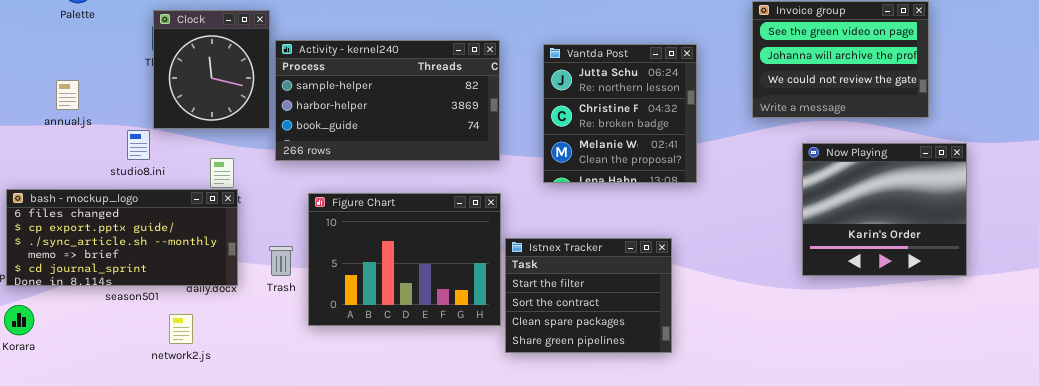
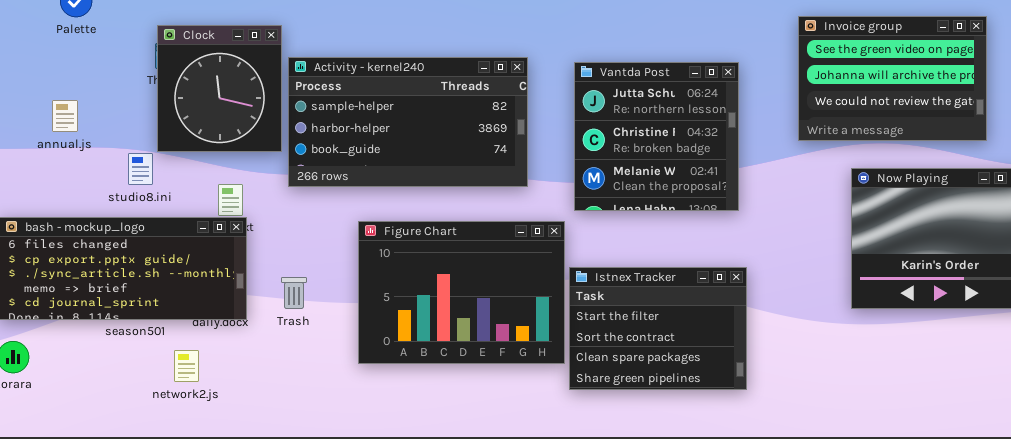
Figure Chart: [308,193,501,326] -> [358,221,565,364], moved
Istnex Tracker: [505,238,672,353] -> [569,267,747,390], moved

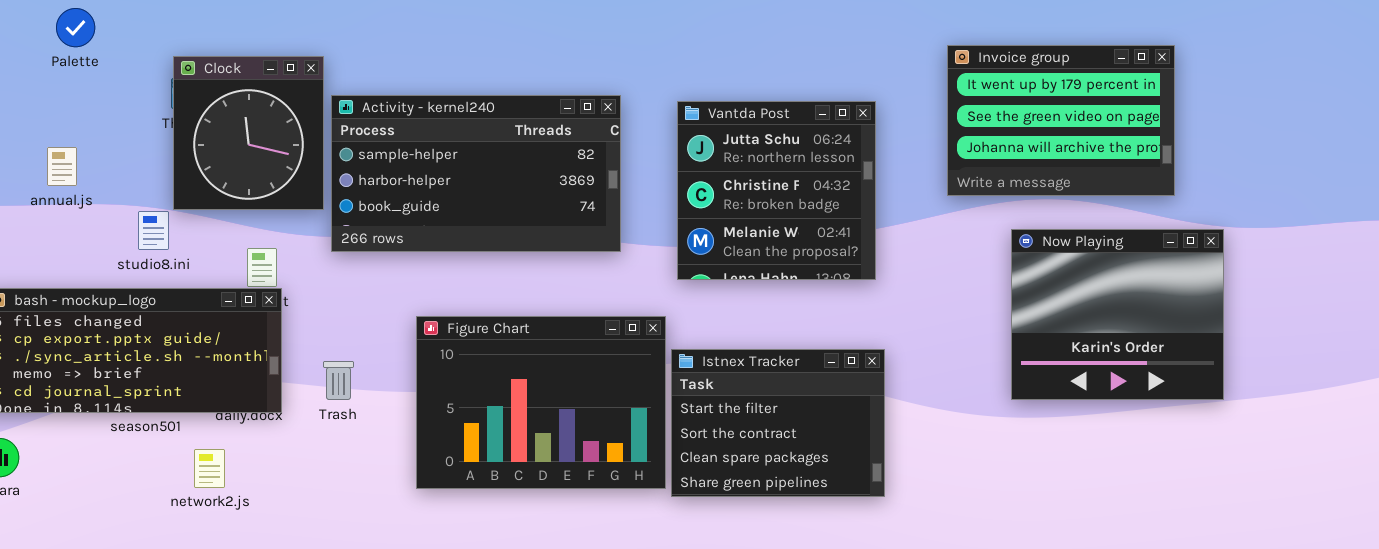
Invoice group: [798,16,987,141] -> [947,45,1175,196], scrolled up 1 row
Figure Chart: [358,221,565,364] -> [416,316,666,489], moved

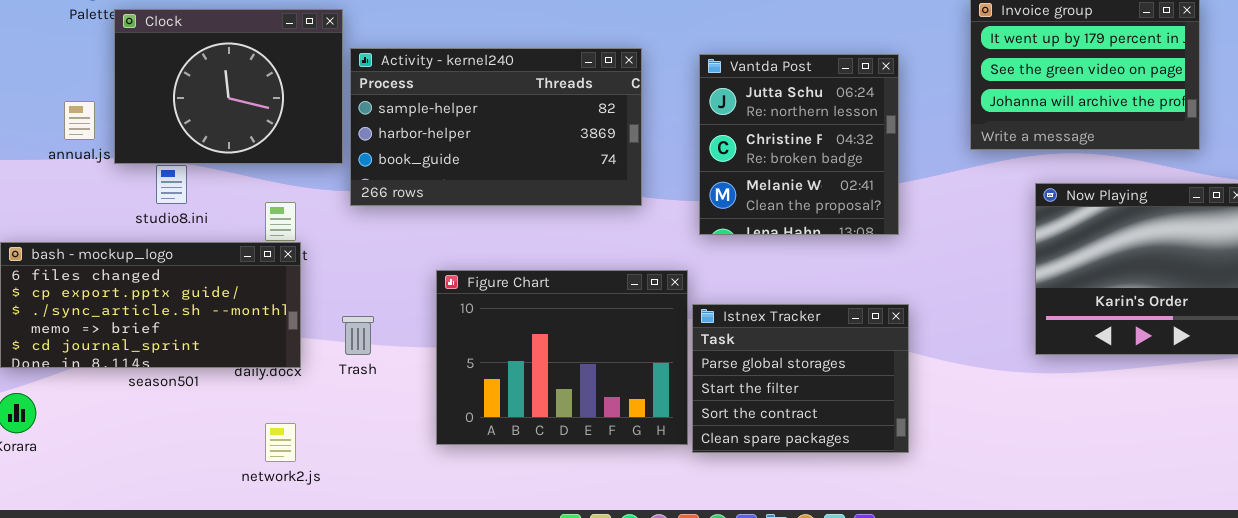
Clock: [173,56,324,210] -> [114,9,343,164], resized
Istnex Tracker: [671,349,885,497] -> [692,304,909,453], scrolled up 1 row
network2.js: [194,449,225,488] -> [265,423,296,462], moved

